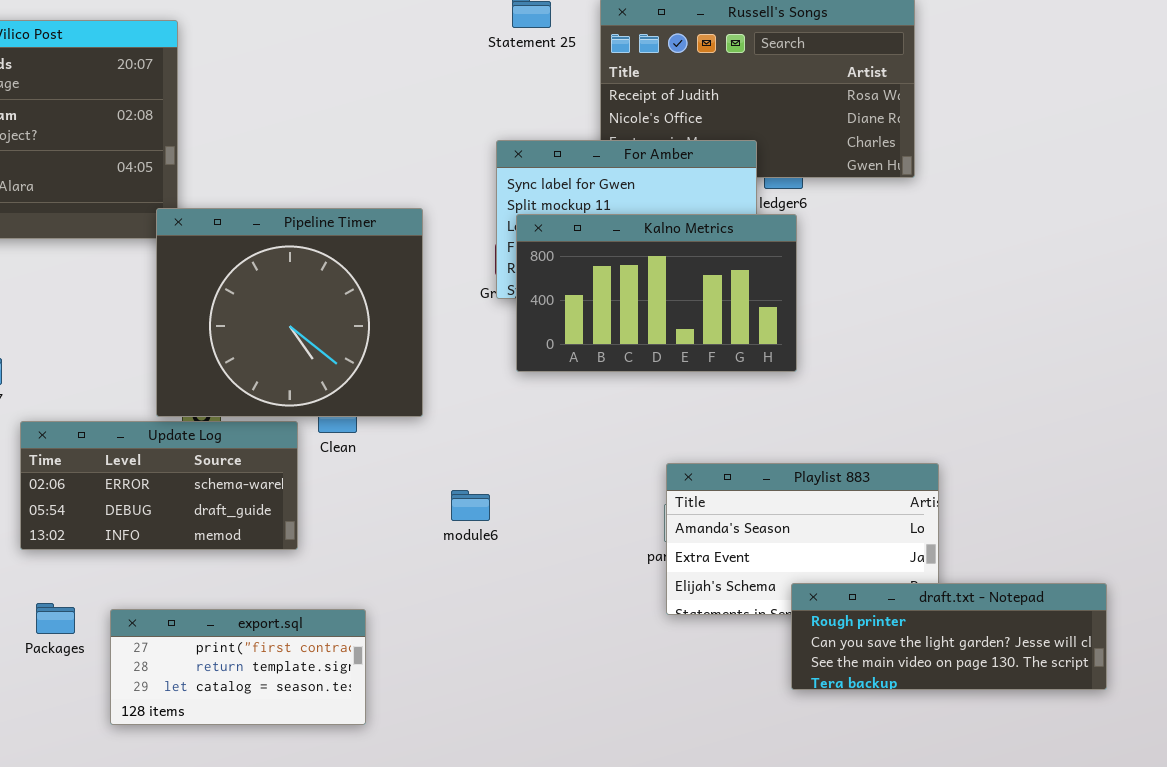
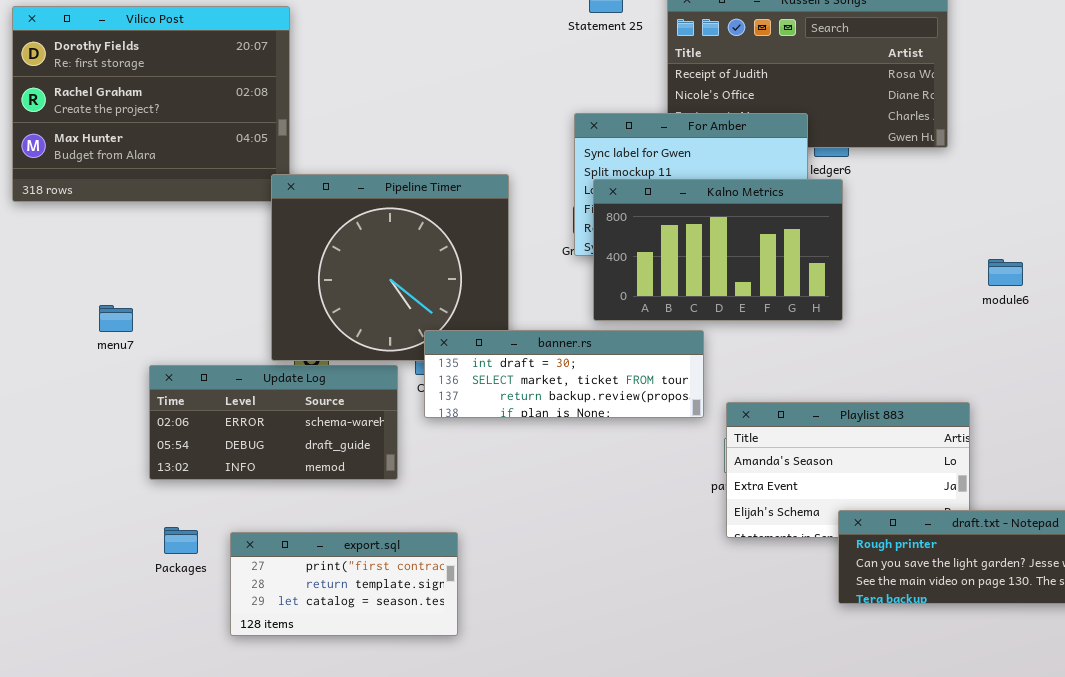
banner.rs: none -> [424,330,704,418], opened
module6: [451,490,490,521] -> [988,259,1023,286], moved

